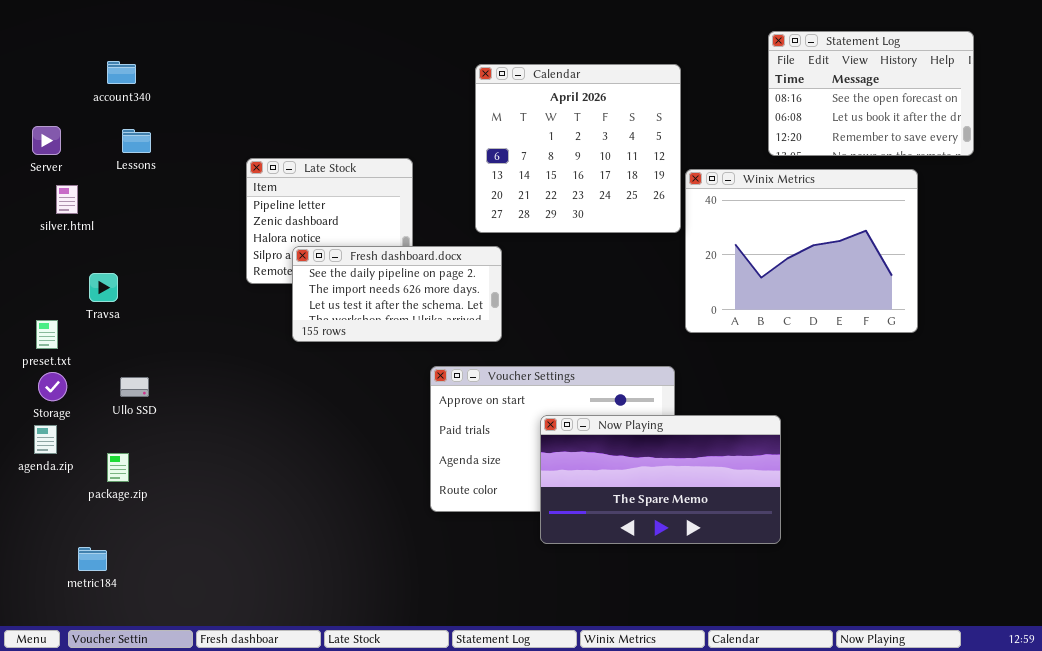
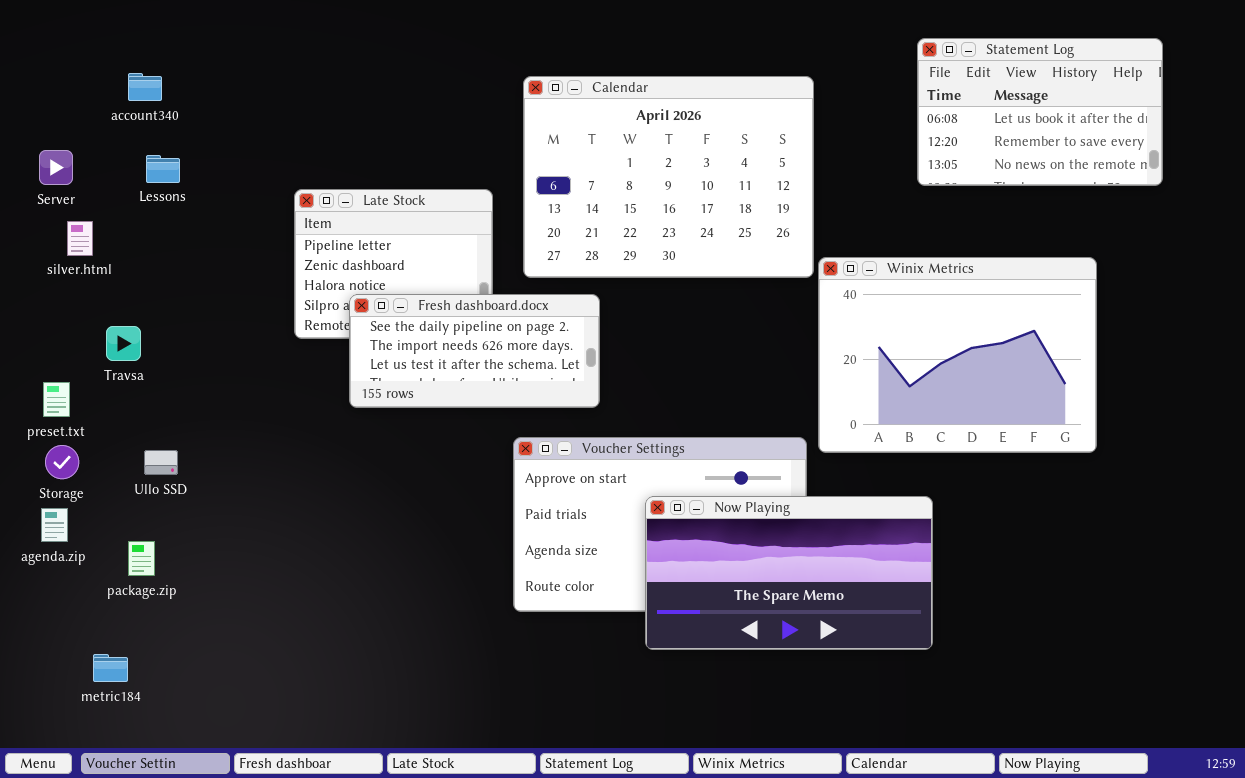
Statement Log: [768,31,974,156] -> [917,38,1163,186], scrolled down 1 row
Calendar: [475,64,681,233] -> [523,76,814,278], resized
Winix Metrics: [685,169,918,333] -> [818,257,1097,453], moved

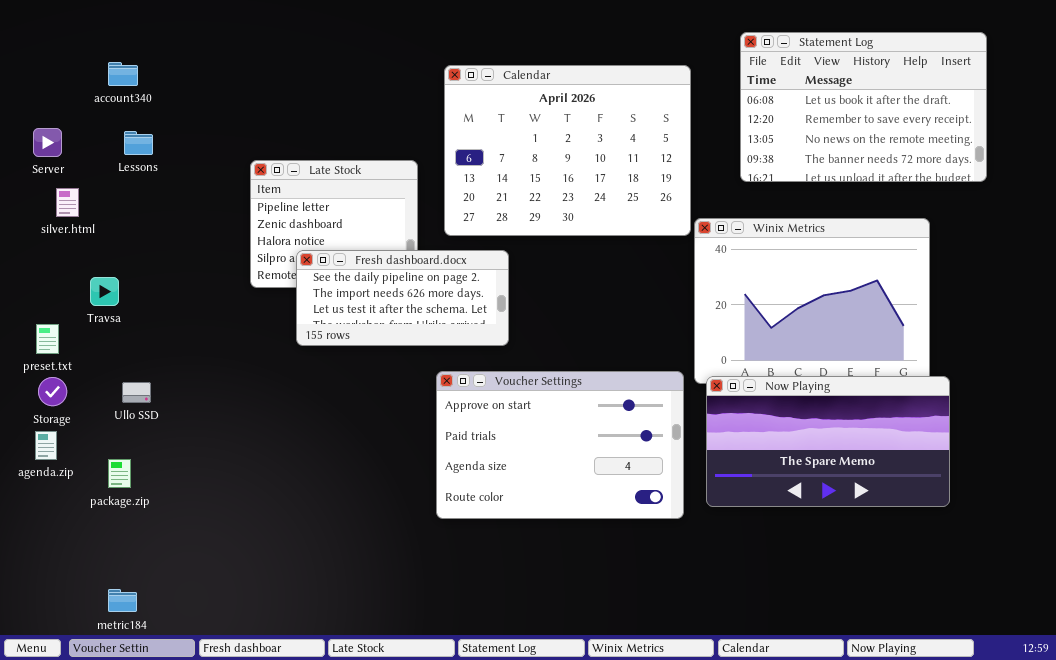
Statement Log: [917,38,1163,186] -> [740,32,987,182], resized
Now Playing: [645,496,933,650] -> [706,376,950,507], moved
metric184: [93,654,128,682] -> [108,589,137,612], moved

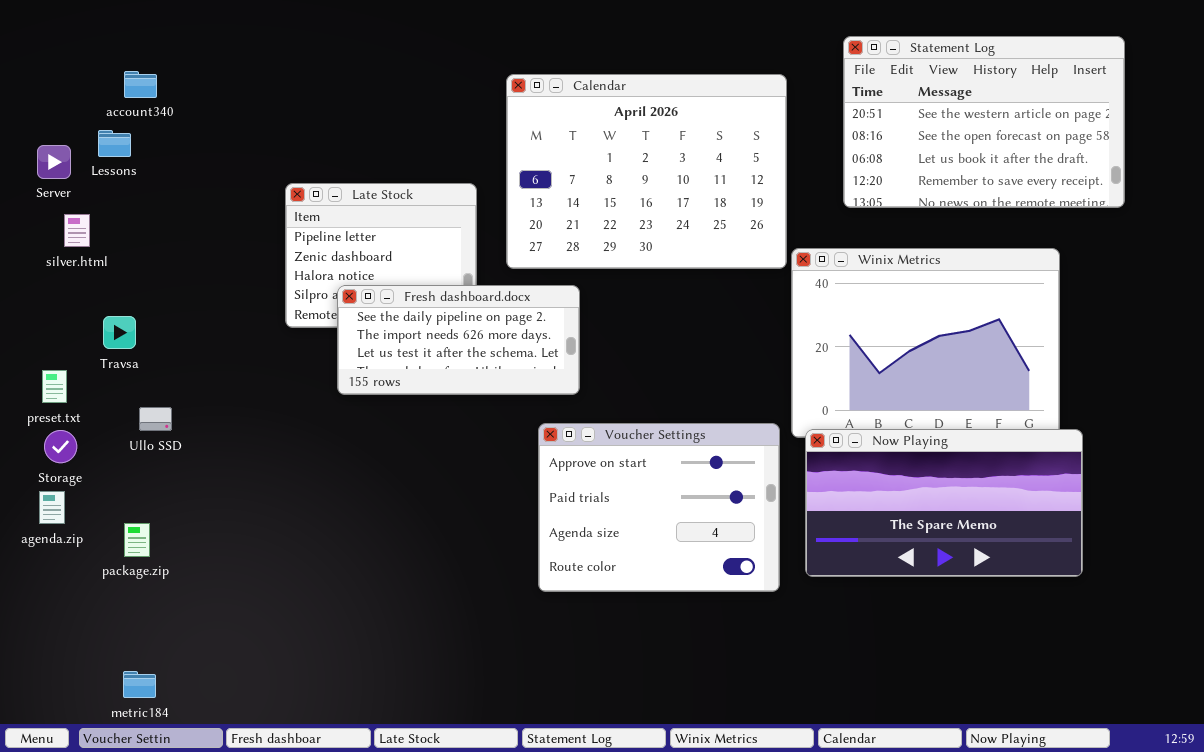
Statement Log: [740,32,987,182] -> [843,36,1125,208], scrolled up 2 rows
Lessons: [124,131,153,155] -> [98,130,131,157], moved
Voucher Settings: [436,371,684,519] -> [538,423,780,592], resized
Ullo SSD: [122,382,151,403] -> [139,407,172,431], moved

